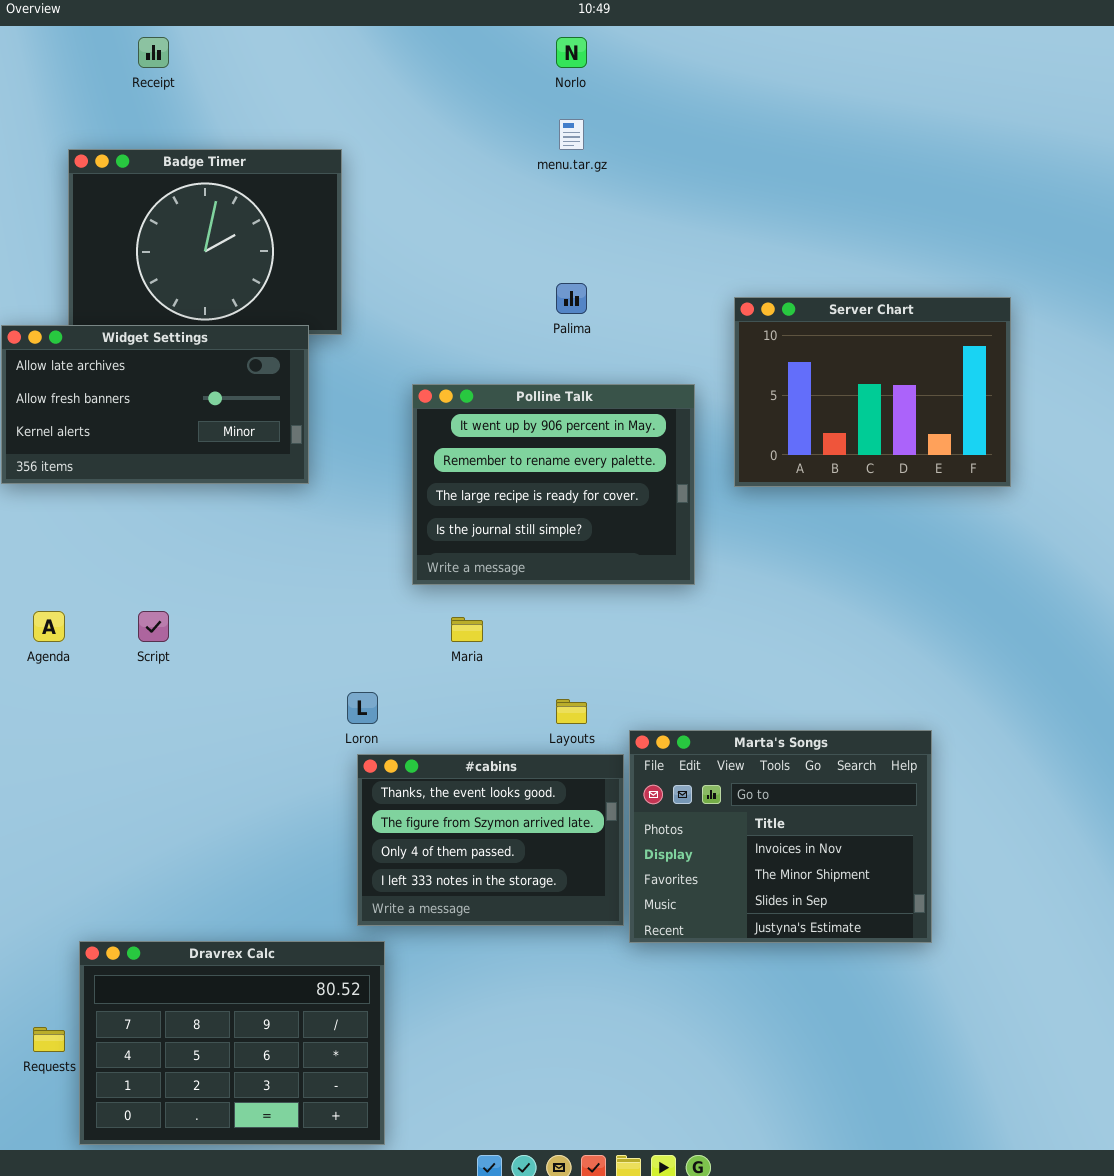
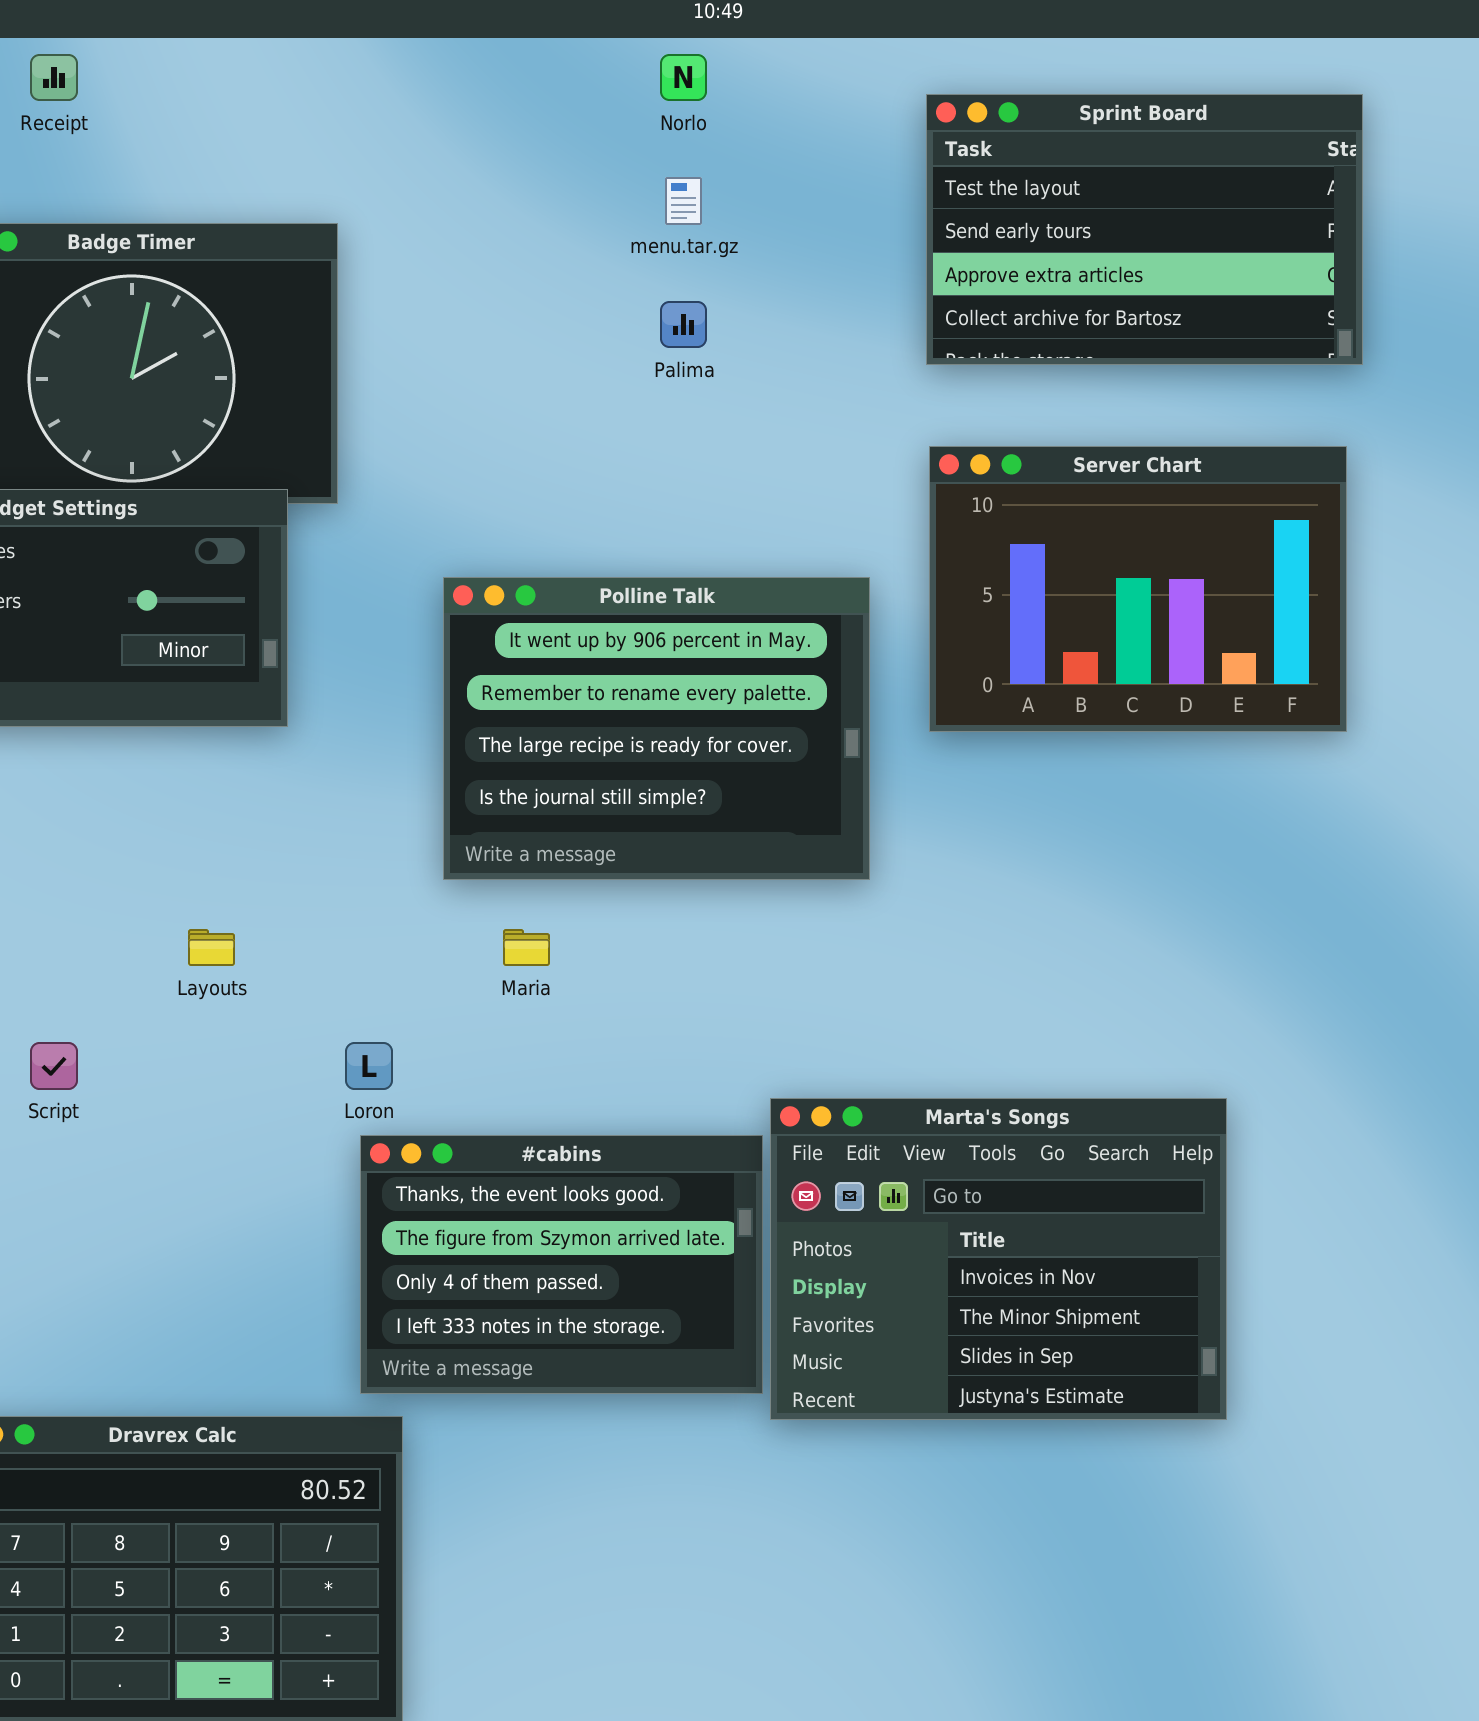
Sprint Board: none -> [926,94,1363,365], opened
Palima: [556,283,587,314] -> [660,301,707,348], moved
Script: [138,611,169,642] -> [30,1042,78,1090], moved
Layouts: [556,699,587,724] -> [188,929,235,966], moved

